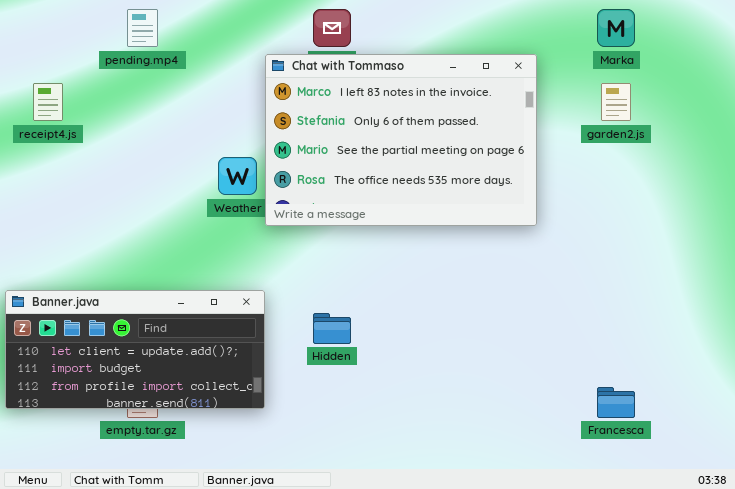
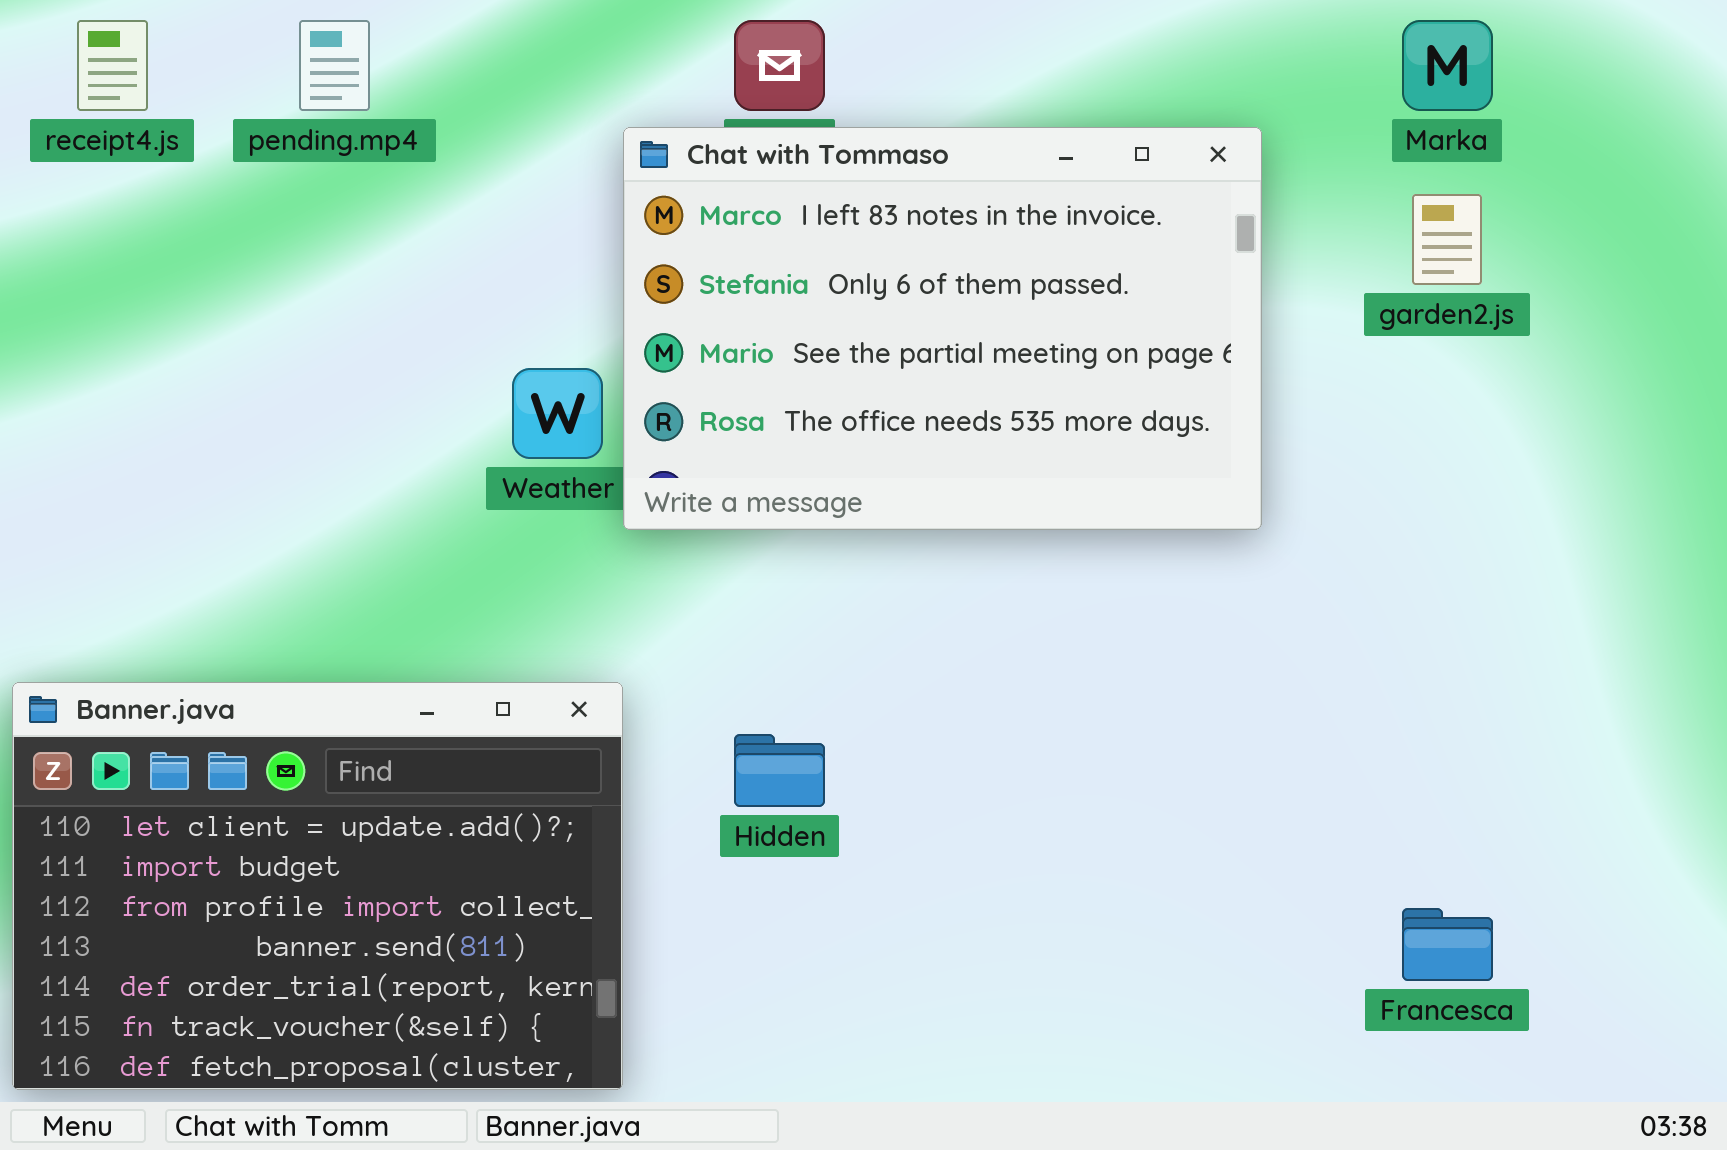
receipt4.js: [33,83,63,121] -> [77,20,148,111], moved
Banner.java: [5,290,265,409] -> [12,682,623,1090], resized

